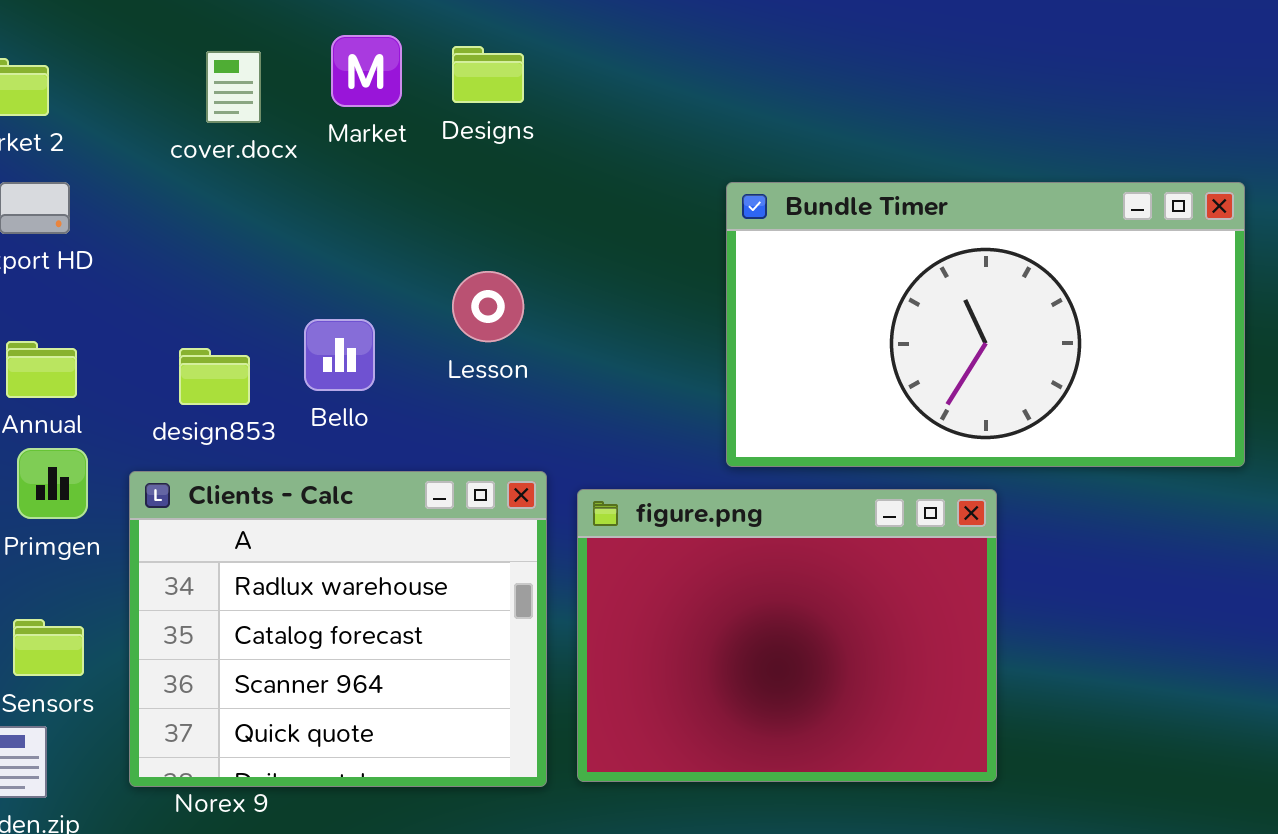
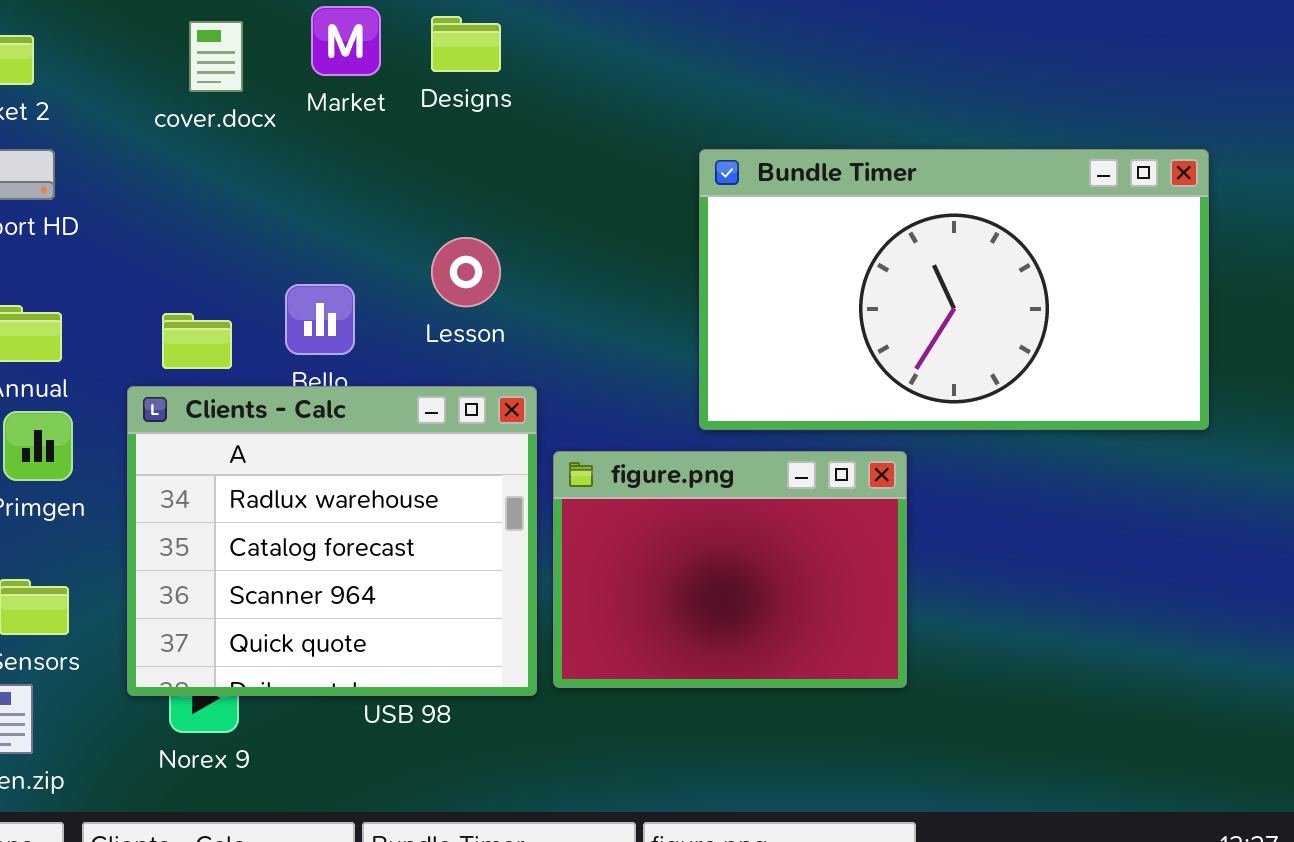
Clients - Calc: [129,471,547,787] -> [127,386,537,696], moved
figure.png: [577,489,997,782] -> [553,451,907,688], resized

